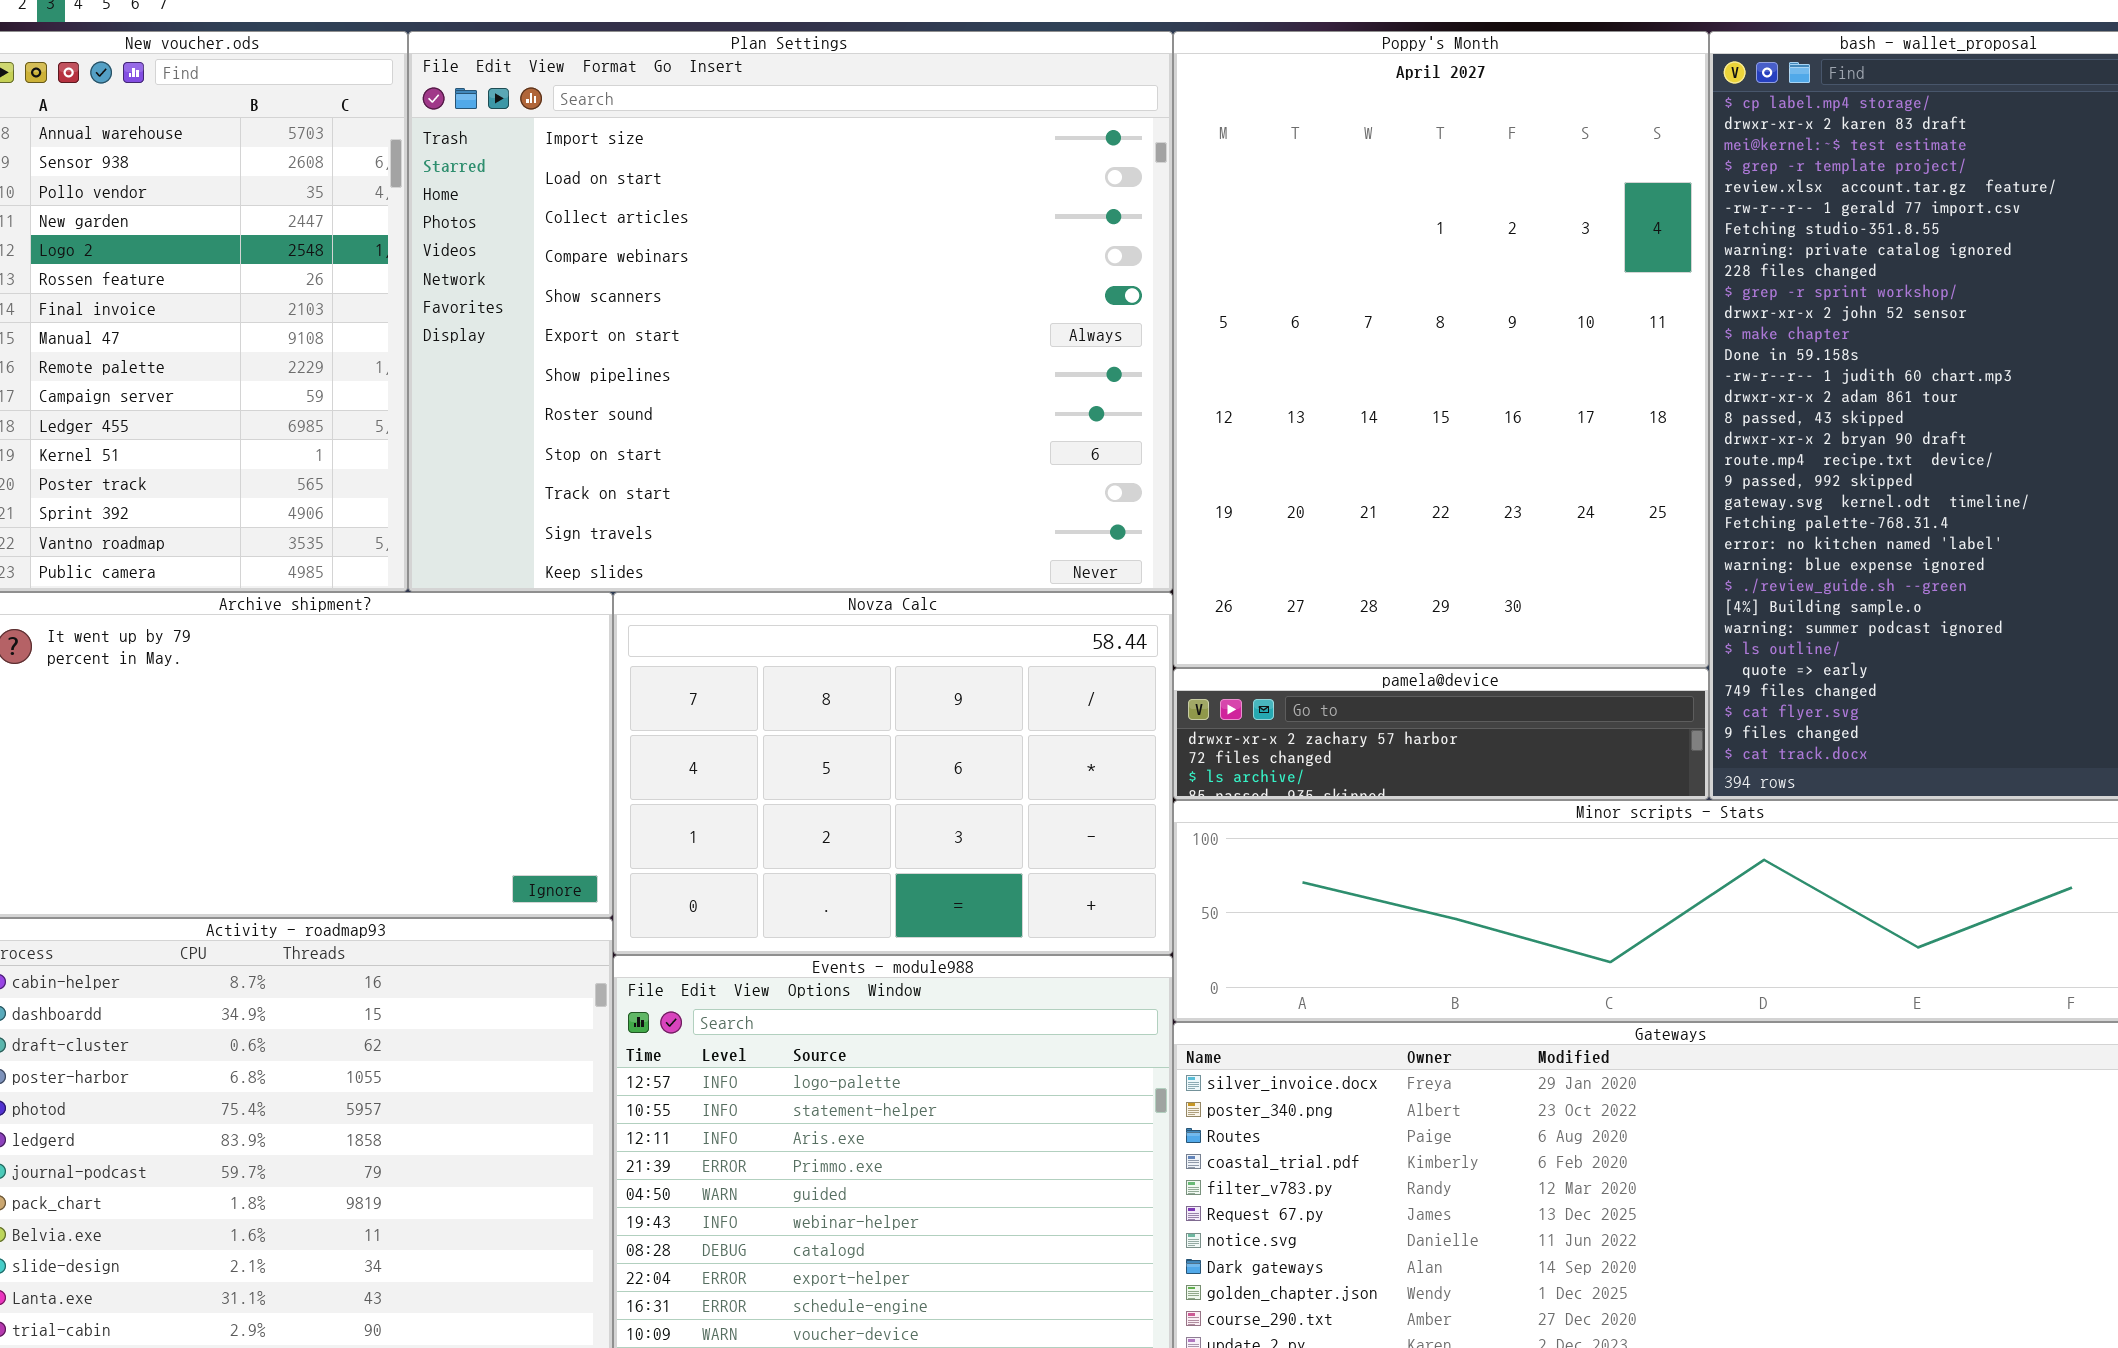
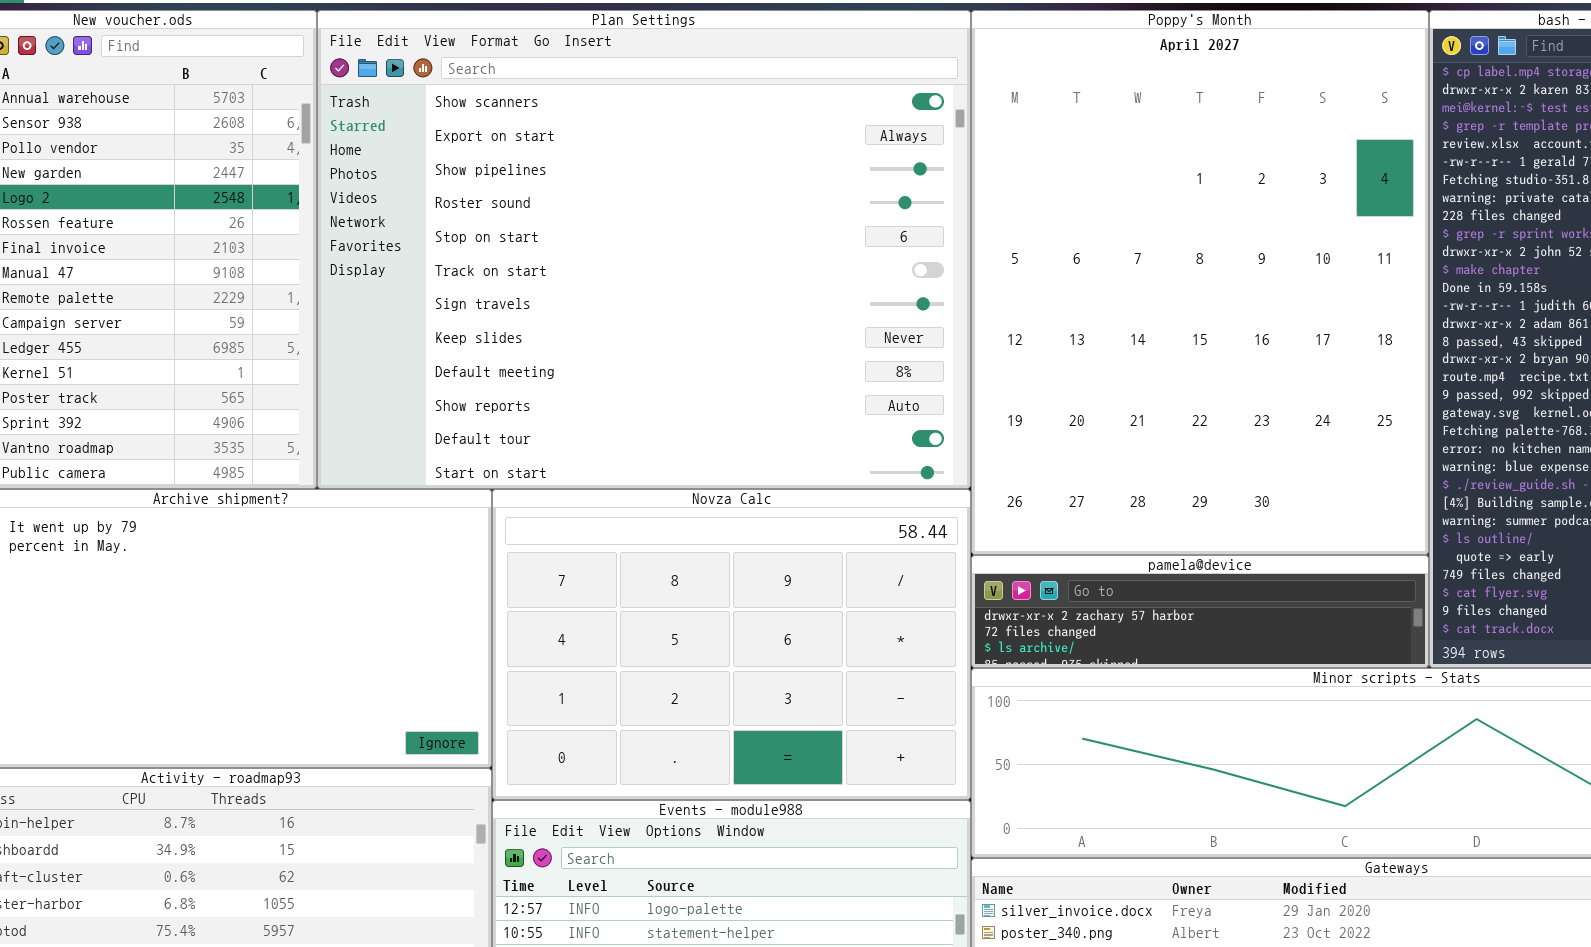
Plan Settings: [408,31,1173,592] -> [317,10,971,489], scrolled down 4 rows

